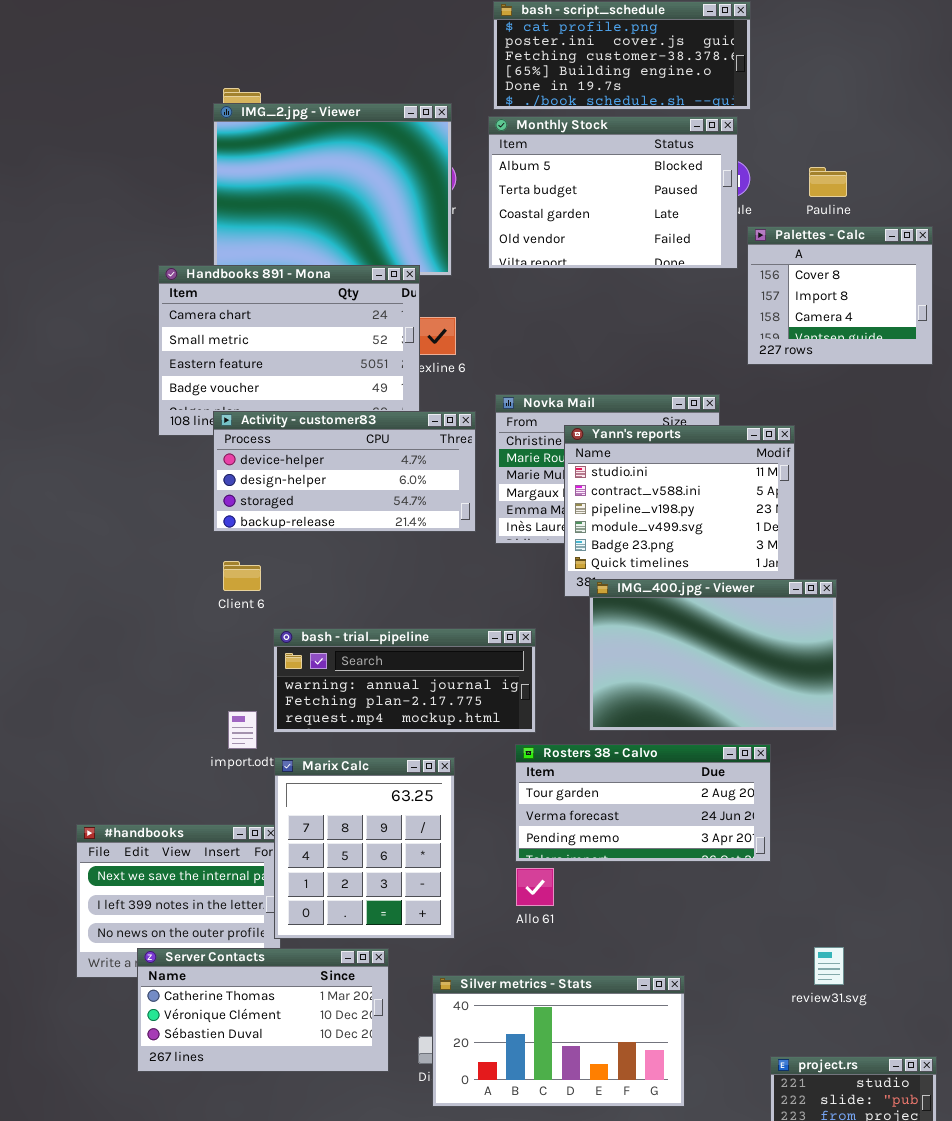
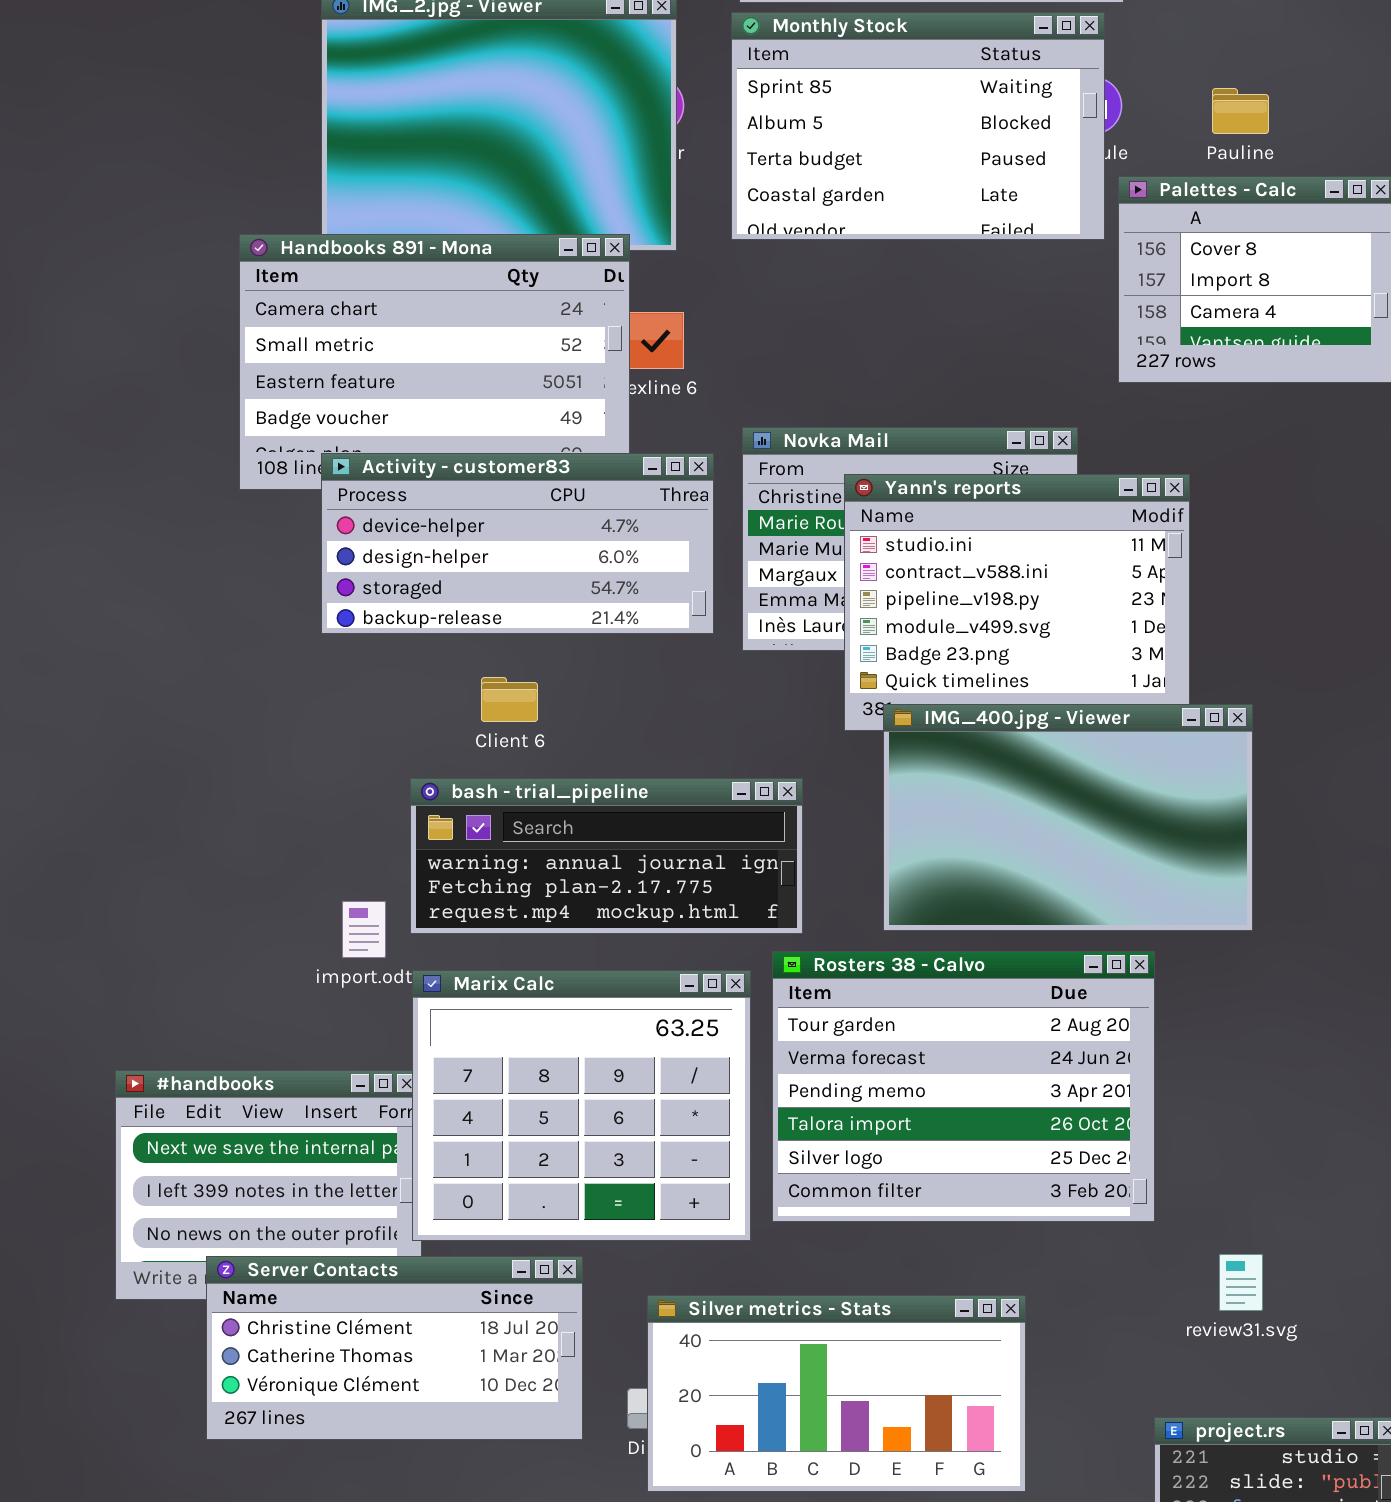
Monthly Stock: [488,116,738,269] -> [731,12,1105,240], scrolled up 1 row
Client 6: [223,561,261,591] -> [481,677,538,722], moved
Rosters 38 - Calvo: [515,744,771,862] -> [772,951,1155,1222], resized
Marix Calc: [274,757,455,939] -> [412,970,751,1241], resized
Server Contacts: [137,948,389,1072] -> [206,1256,583,1440], scrolled up 1 row

